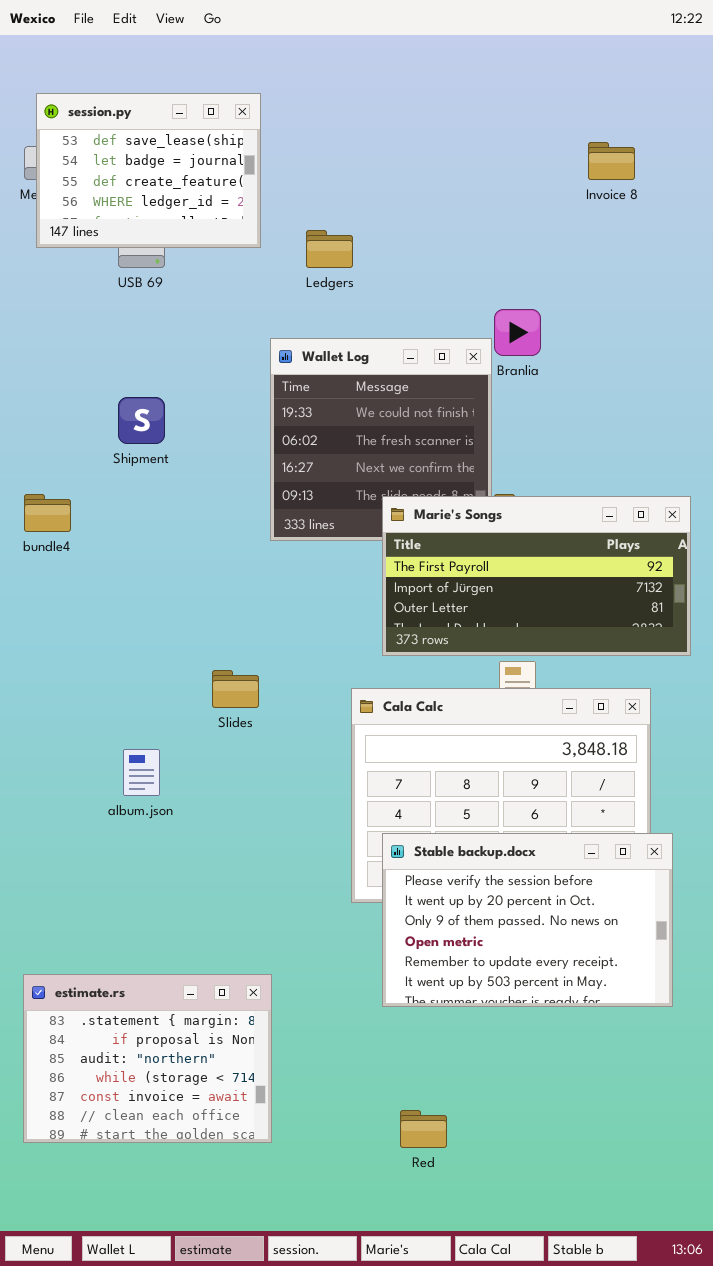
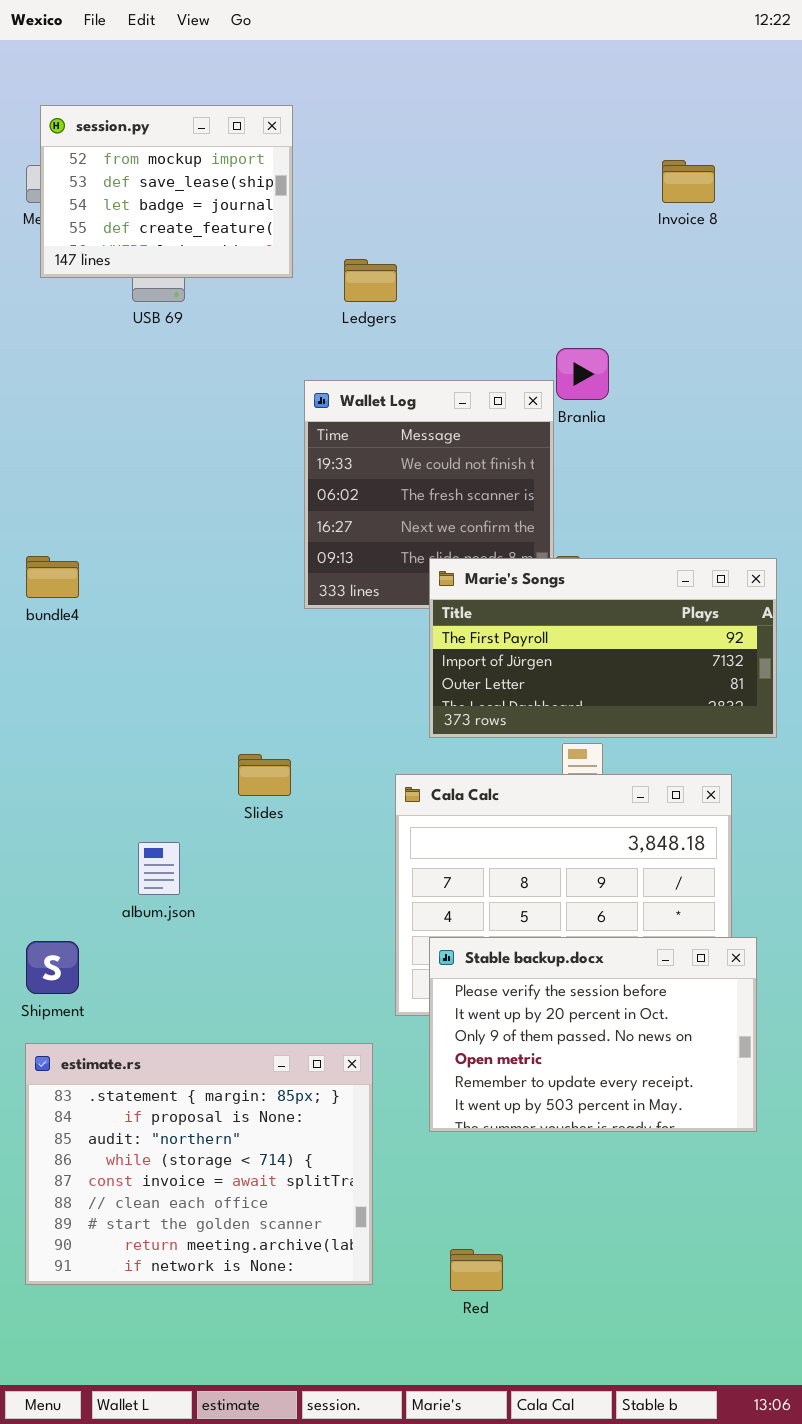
session.py: [36,93,261,248] -> [40,105,293,278], scrolled up 1 row
Shipment: [118,397,165,444] -> [26,941,79,994], moved
estimate.rs: [23,974,272,1143] -> [25,1043,373,1285], resized

